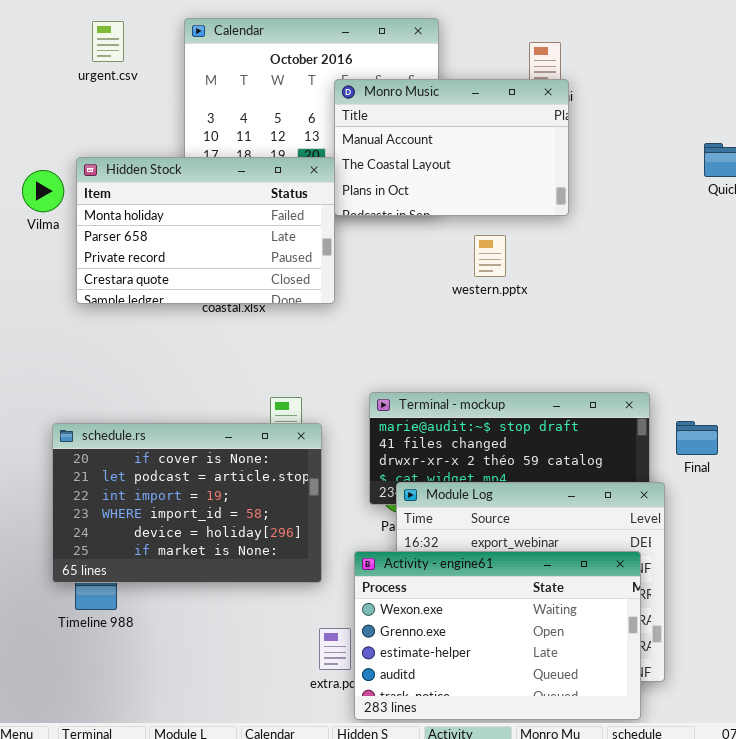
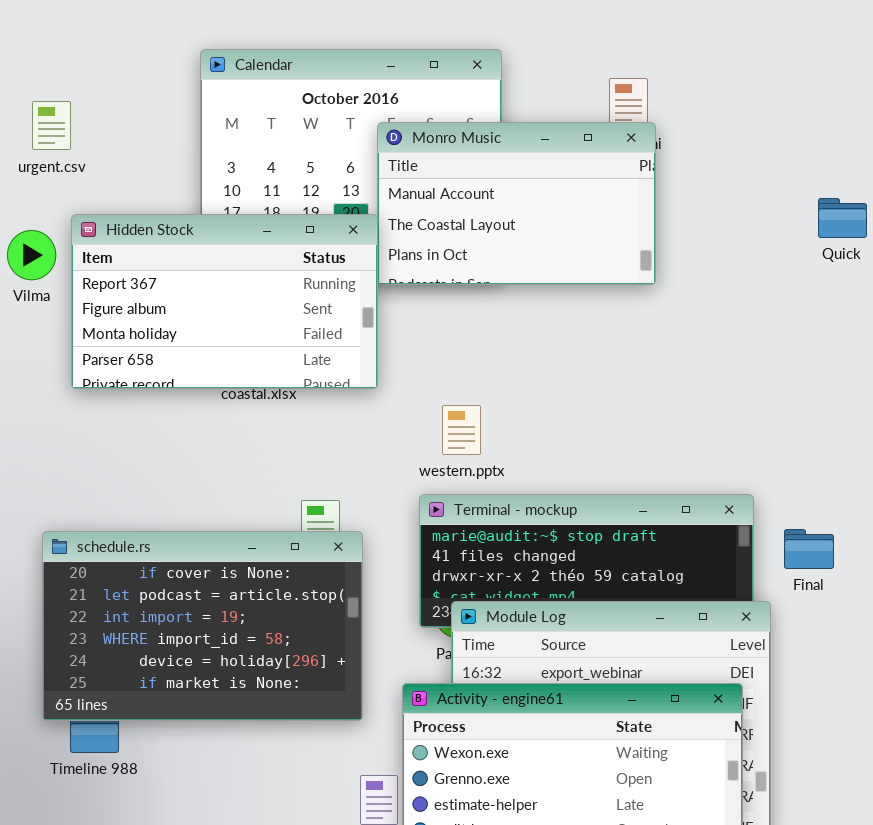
urgent.csv: [92,21,124,62] -> [32,101,71,150], moved
Hidden Stock: [76,157,335,304] -> [71,214,378,389], scrolled up 2 rows
western.pptx: [474,235,506,277] -> [442,405,481,455], moved

